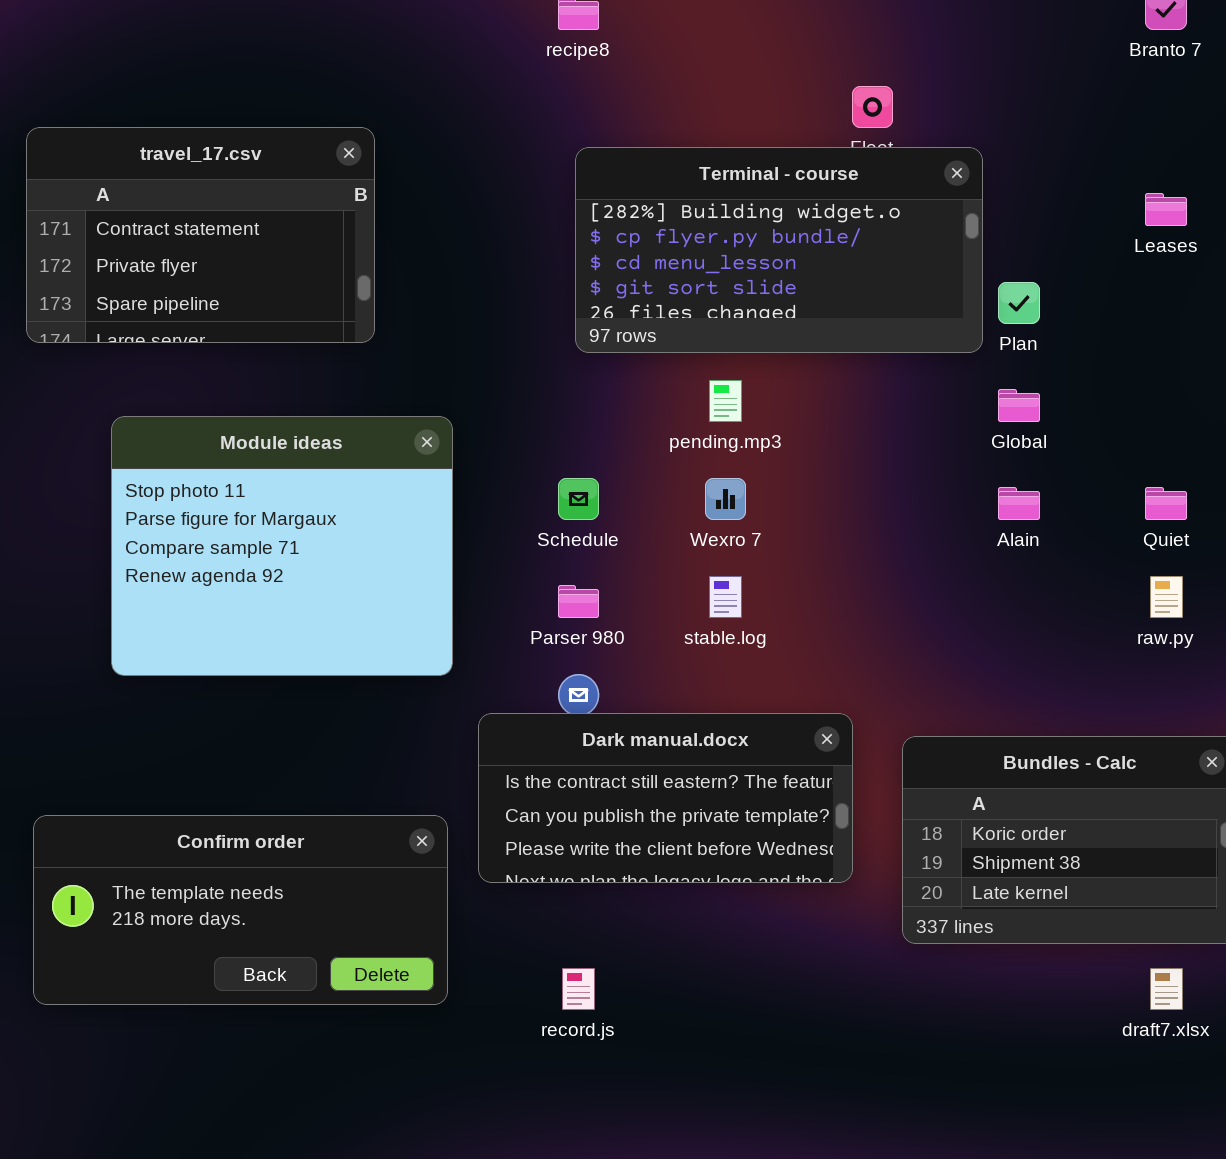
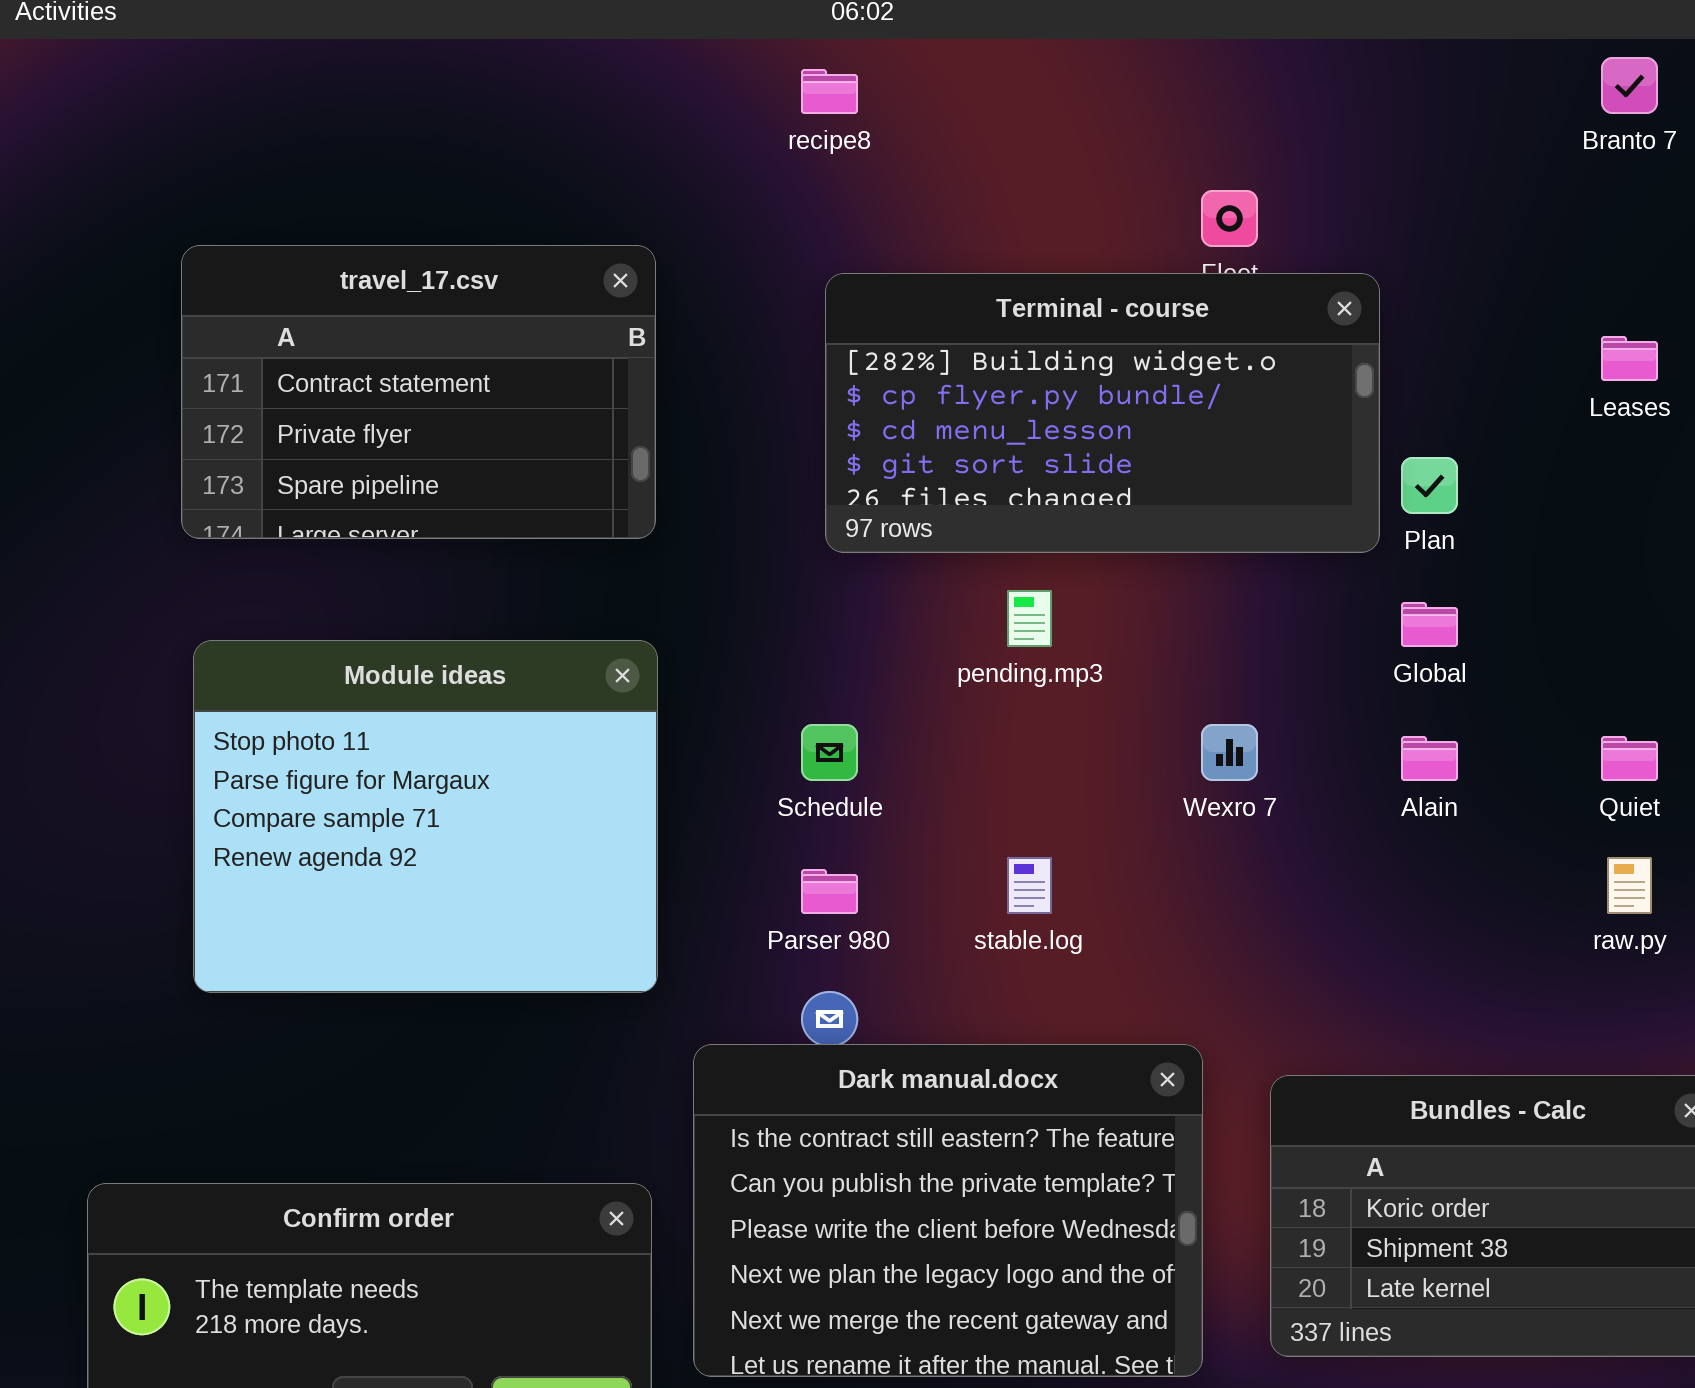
travel_17.csv: [26,127,375,343] -> [181,245,656,539], moved
Wexro 7: [705,478,746,520] -> [1201,724,1258,781], moved
Dark manual.docx: [478,713,853,883] -> [693,1044,1203,1377], resized

